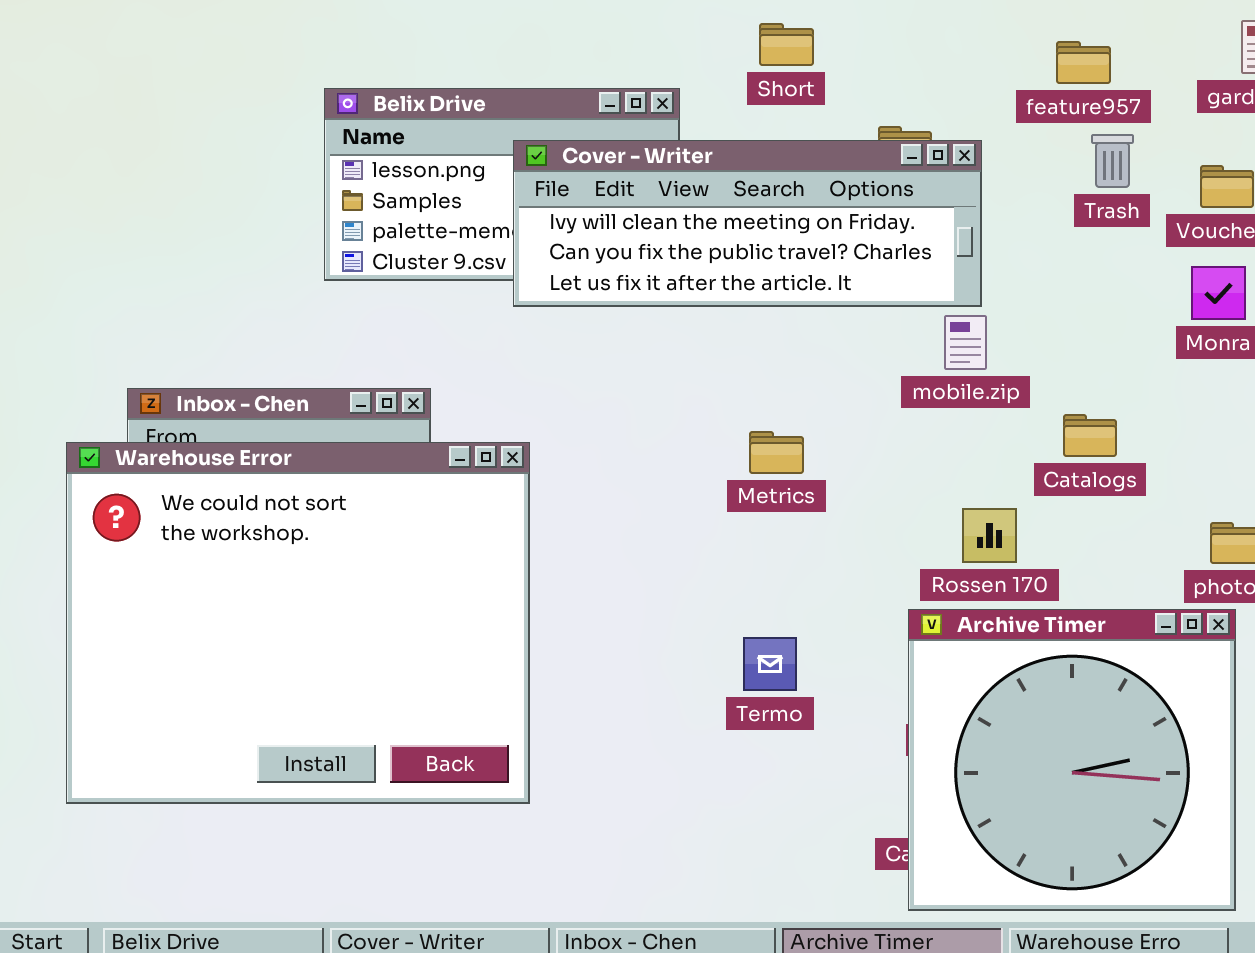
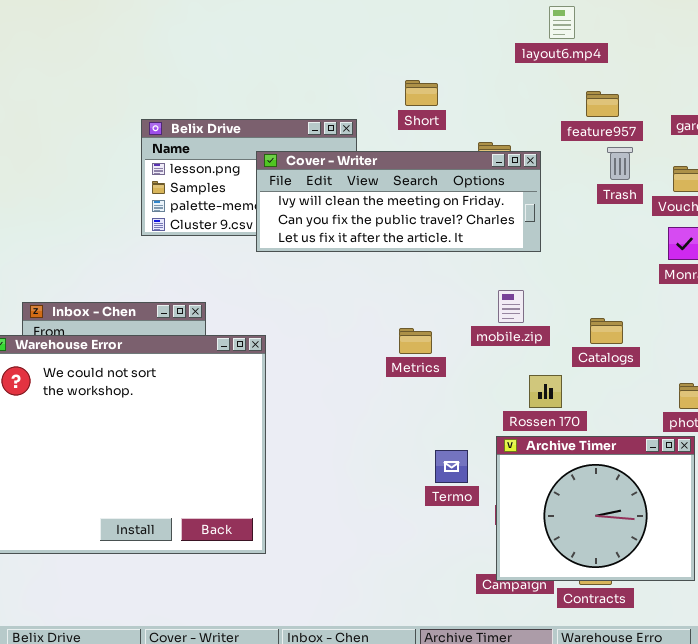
mobile.zip: [944,315,987,370] -> [498,290,524,323], moved
Archive Timer: [908,609,1236,911] -> [496,436,695,581], resized
Termo: [743,637,797,691] -> [435,450,468,483], moved

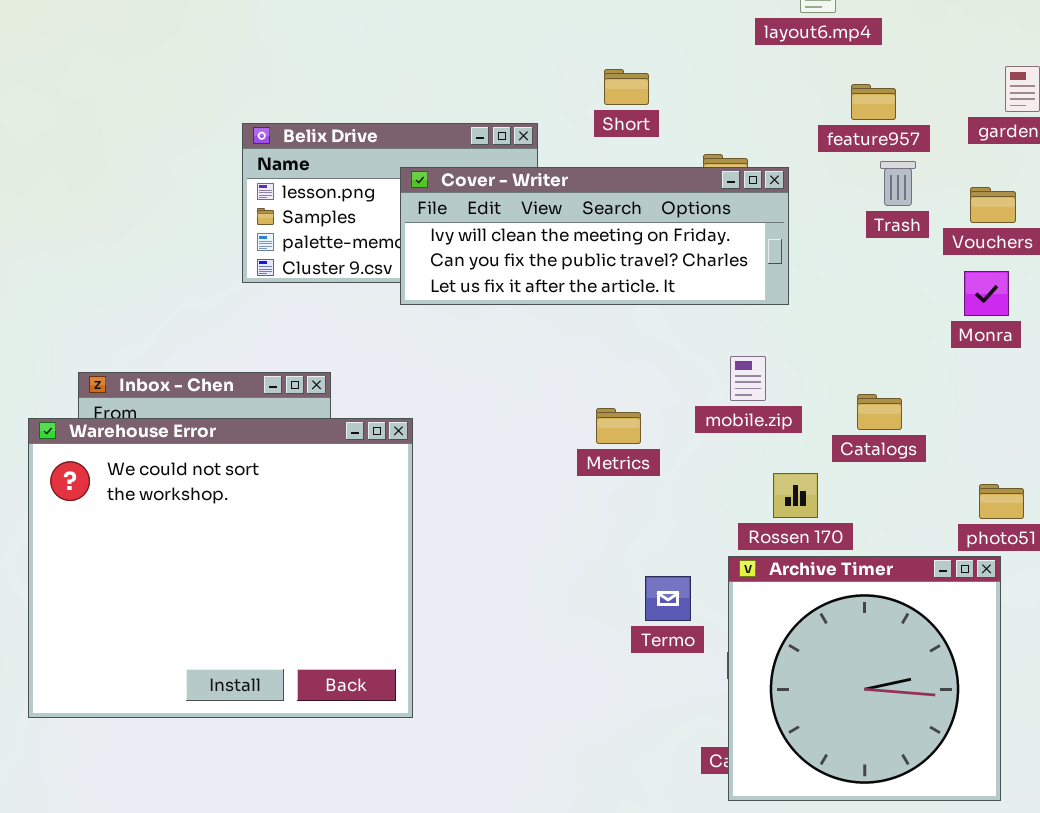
Archive Timer: [496,436,695,581] -> [728,556,1001,801], resized

